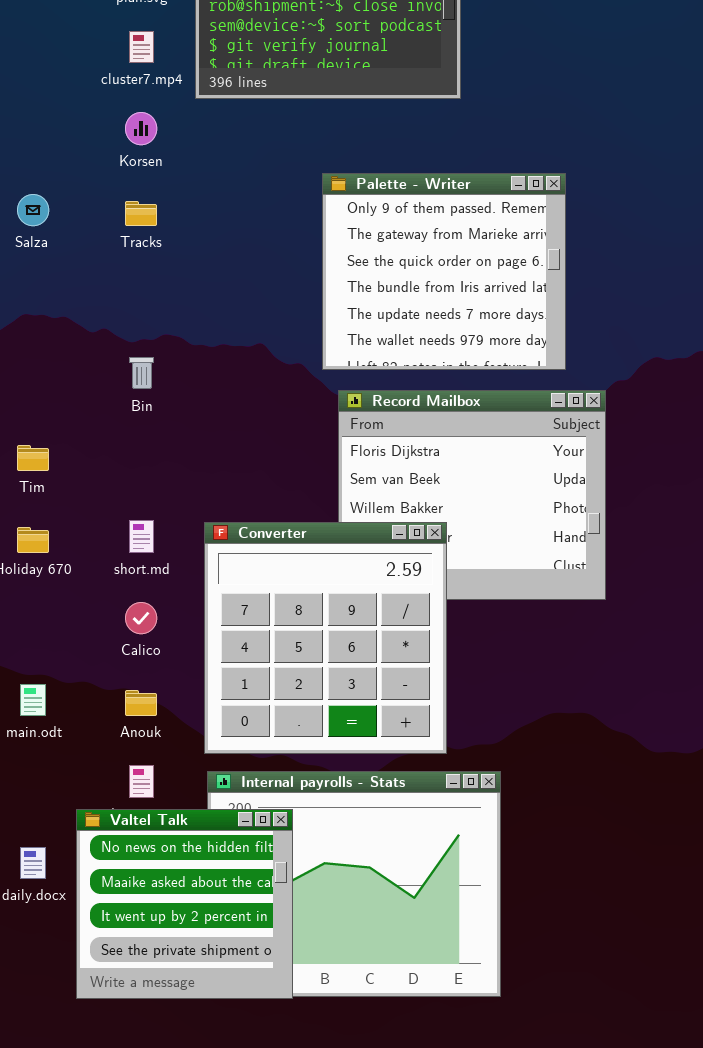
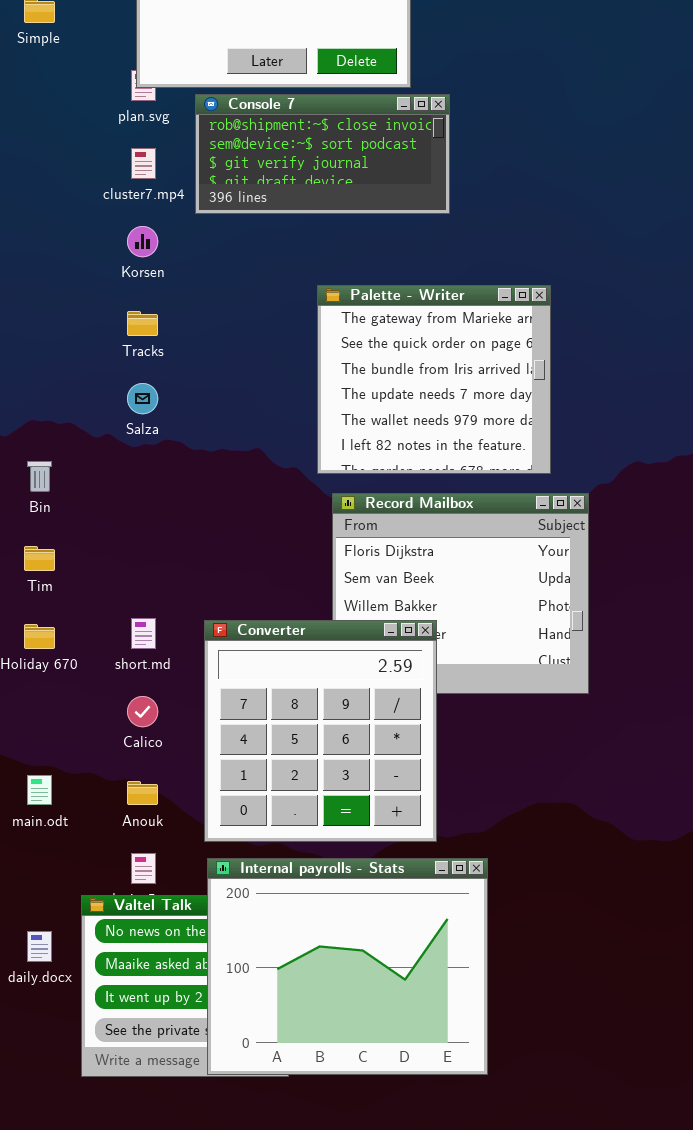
Palette - Writer: [322,173,566,370] -> [317,285,551,474], scrolled down 1 row
Salza: [17,194,49,226] -> [127,383,158,414], moved
Bin: [129,357,154,389] -> [27,461,52,492], moved
Internal payrolls - Stats: [207,771,501,997] -> [207,858,488,1075], raised

